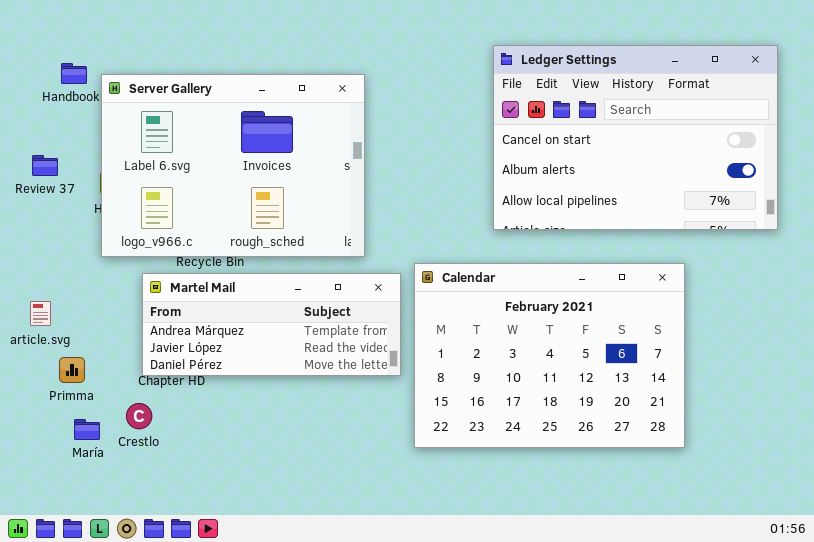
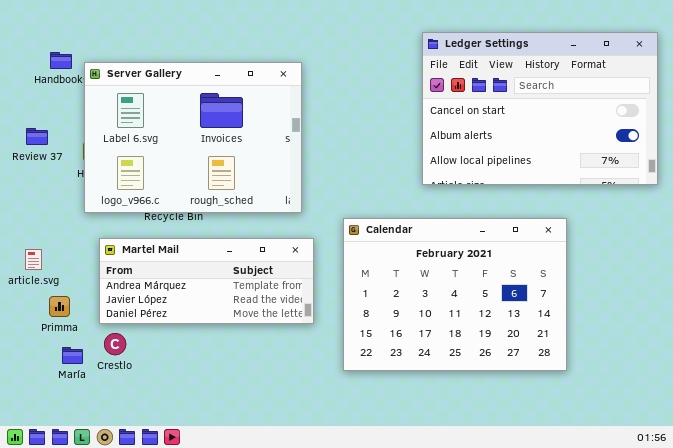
Ledger Settings: [493,45,778,230] -> [422,32,658,185], moved
Martel Mail: [142,273,401,376] -> [99,238,314,324], moved

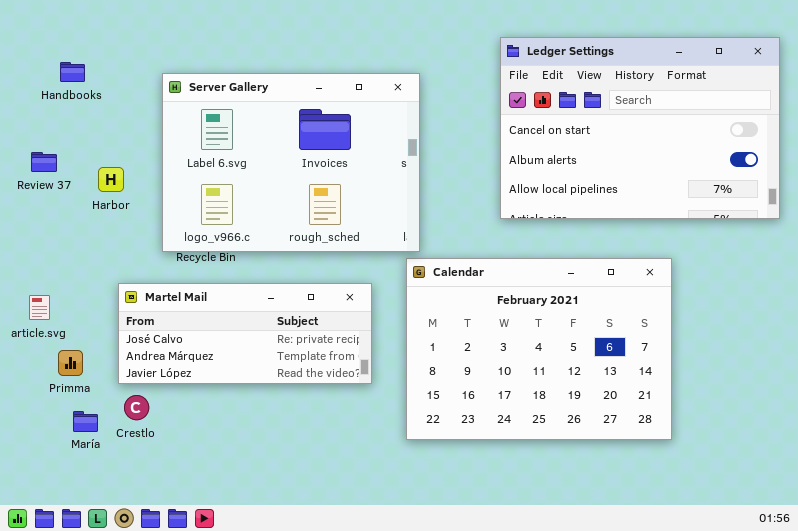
Server Gallery: [84,62,302,213] -> [162,73,420,252], moved
Martel Mail: [99,238,314,324] -> [118,283,372,384], scrolled up 1 row

